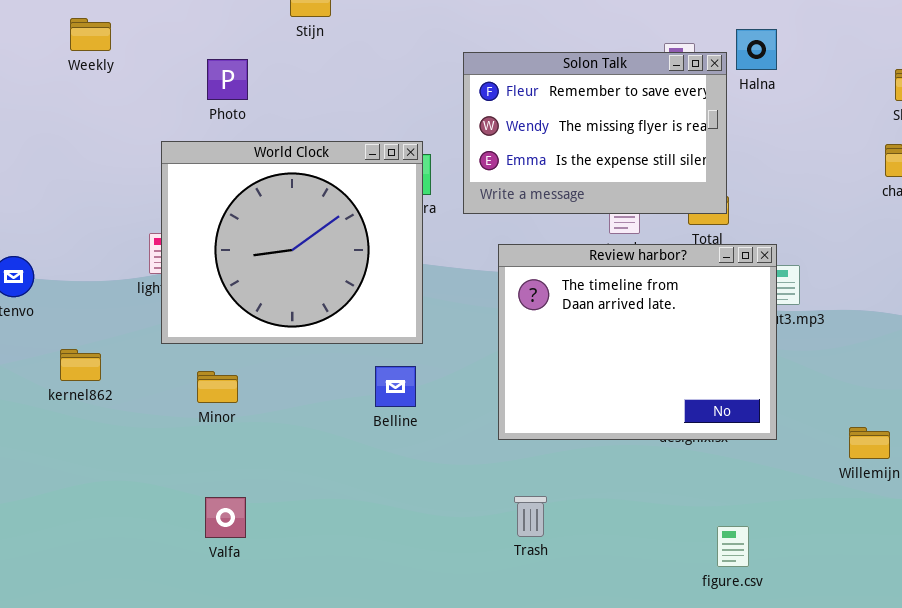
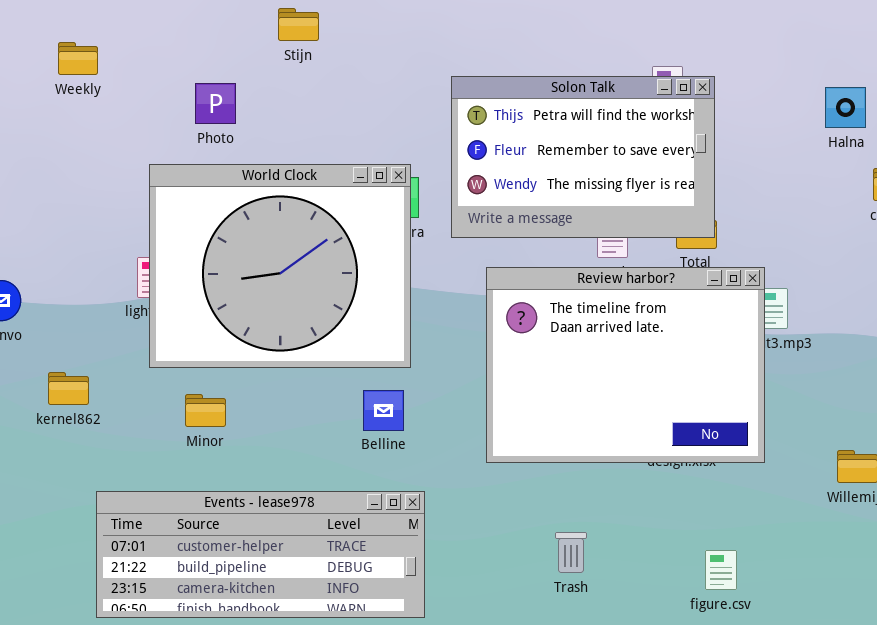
Halna: [736,29,777,70] -> [825,87,866,128], moved
Solon Talk: [463,52,727,214] -> [451,76,715,238], scrolled up 1 row
Events - lease978: none -> [96,491,425,618], opened
Trash: [514,496,547,537] -> [555,532,587,573], moved

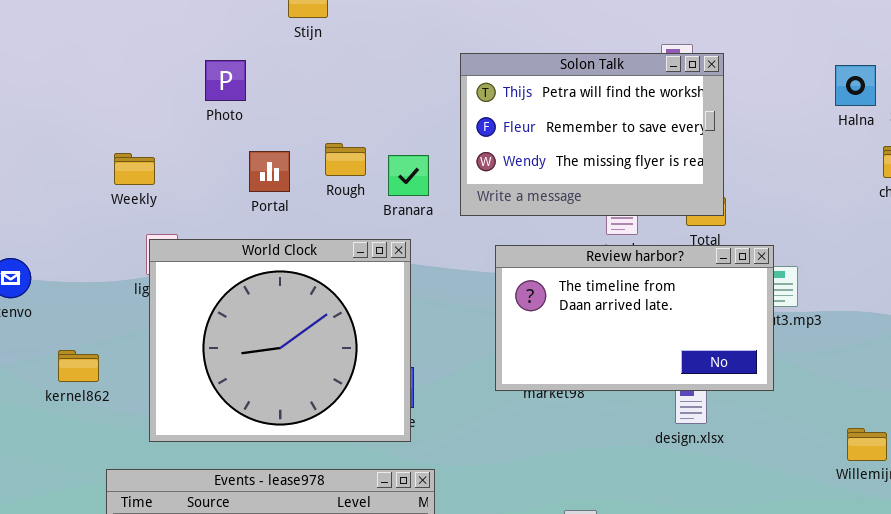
Weekly: [58,42,98,75] -> [114,153,155,185], moved
World Clock: [149,164,411,368] -> [149,239,411,442], moved
Review harbor?: [486,267,765,463] -> [495,245,774,391], resized

